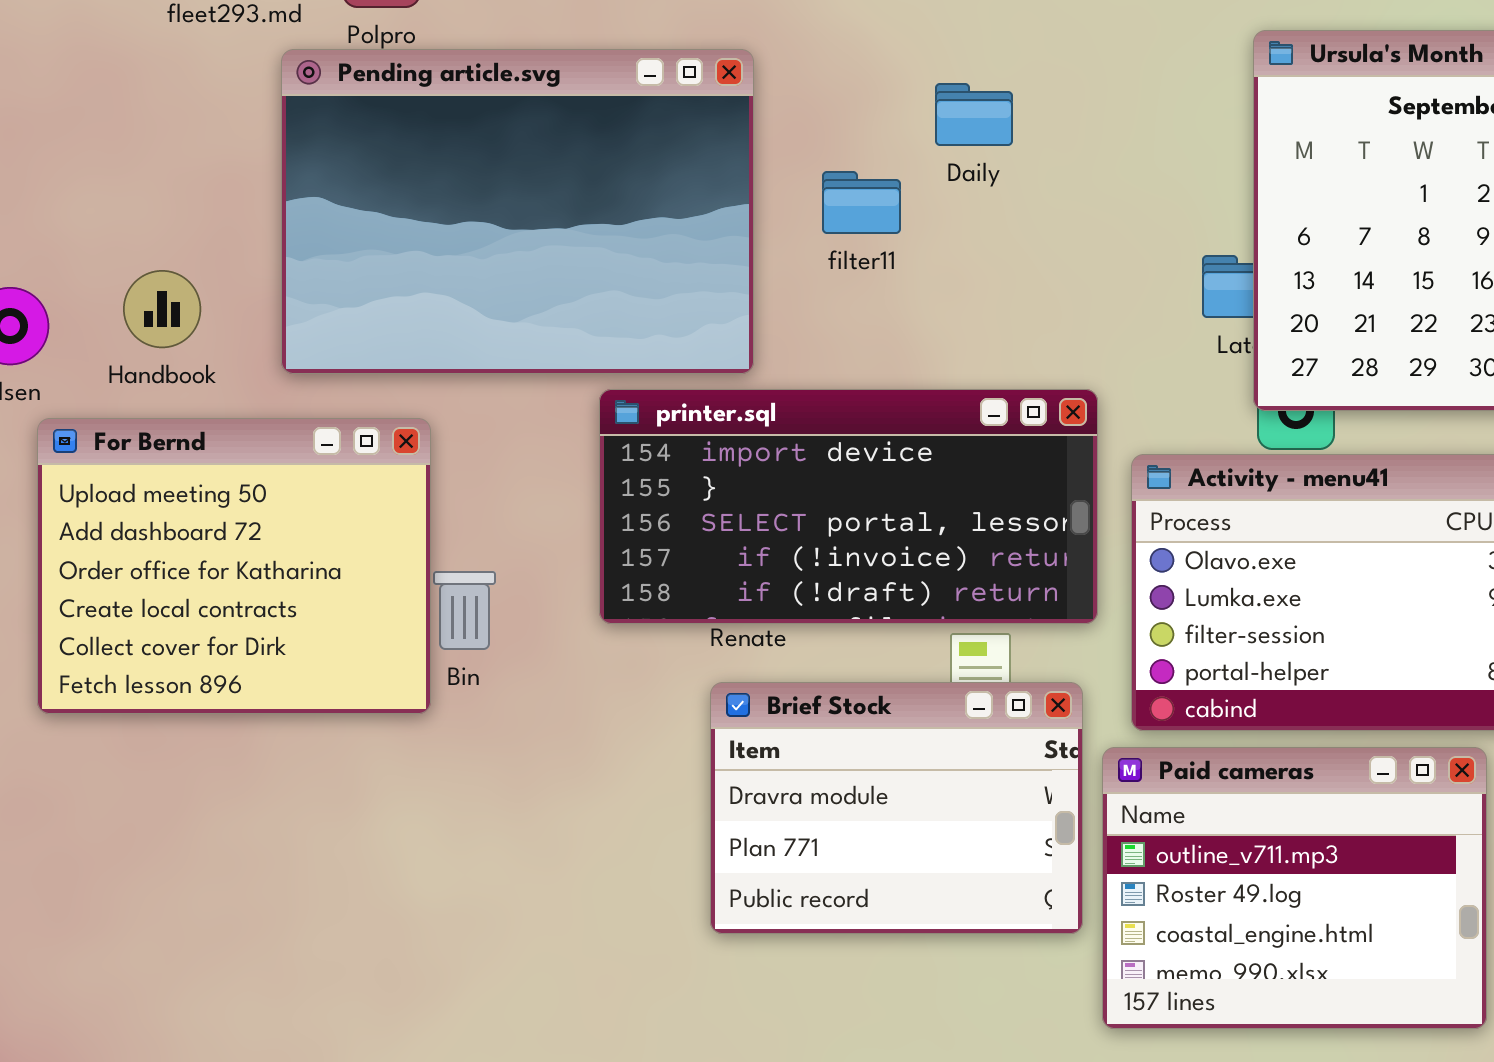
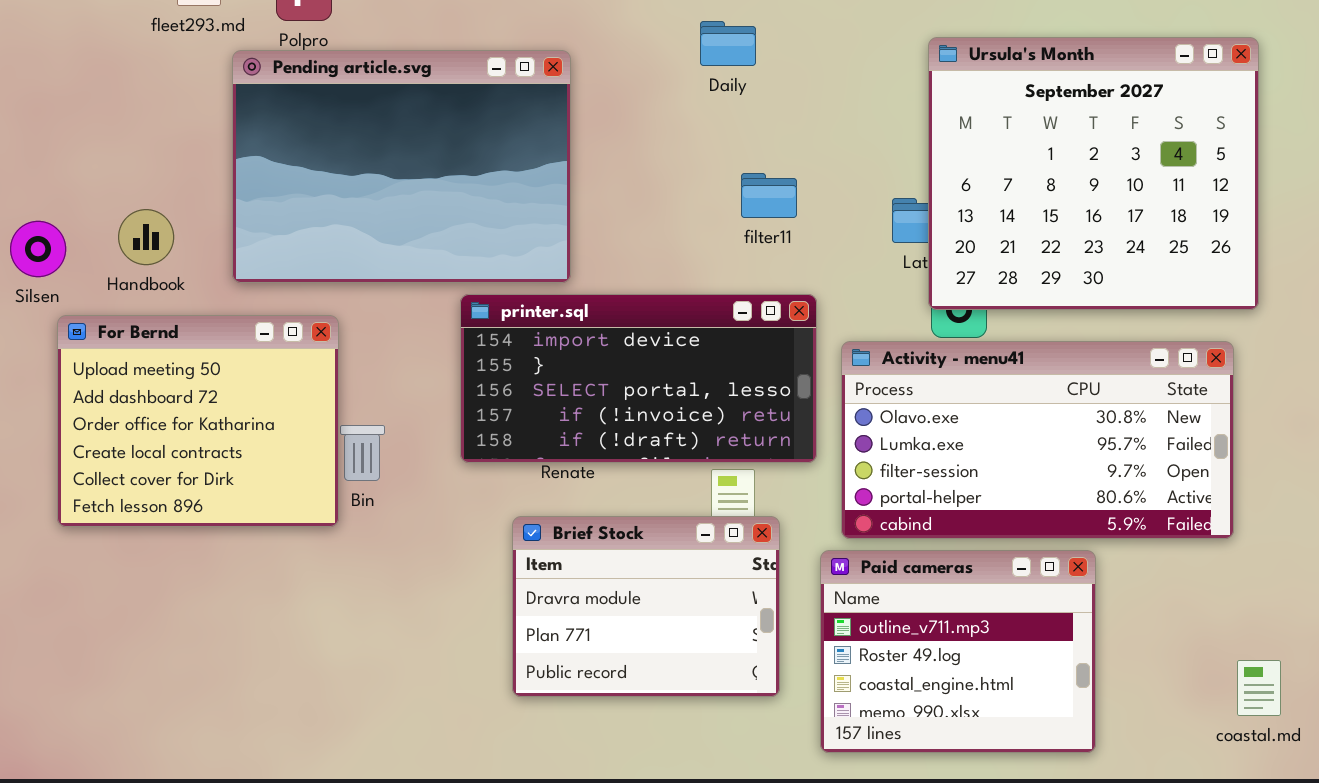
Daily: [935,83,1013,146] -> [700,21,756,66], moved
filter11: [822,171,901,234] -> [741,173,797,218], moved
Brief Stock: [710,682,1083,934] -> [512,516,780,697], moved

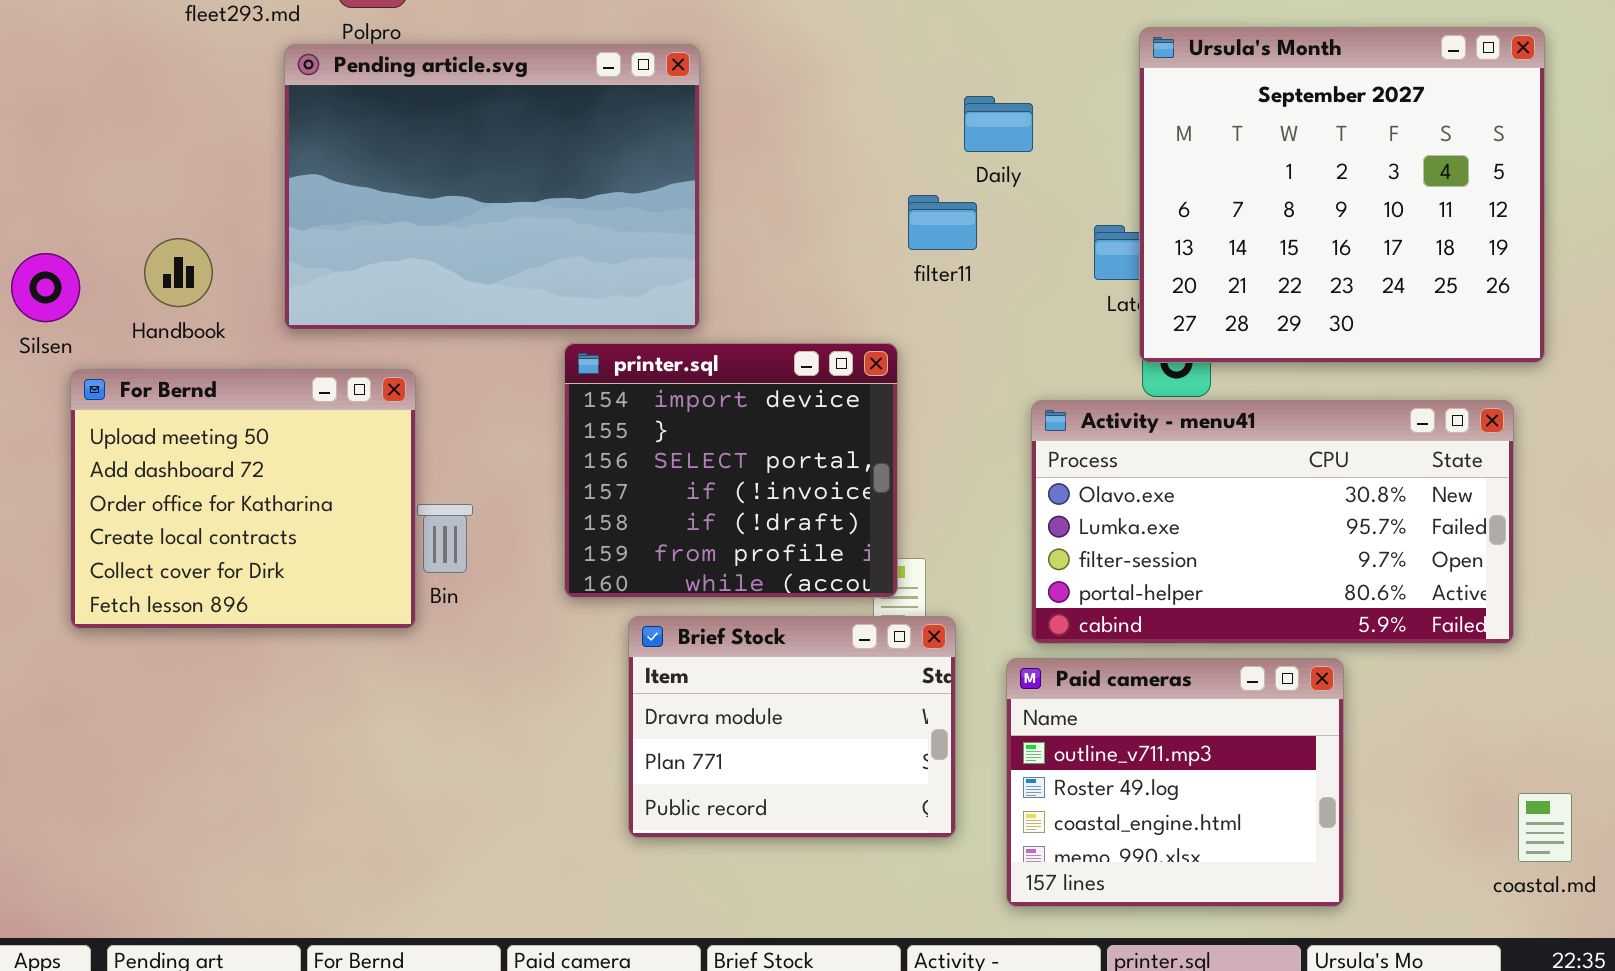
Daily: [700,21,756,66] -> [964,96,1033,152], moved
printer.sql: [460,294,817,463] -> [564,343,898,598], resized

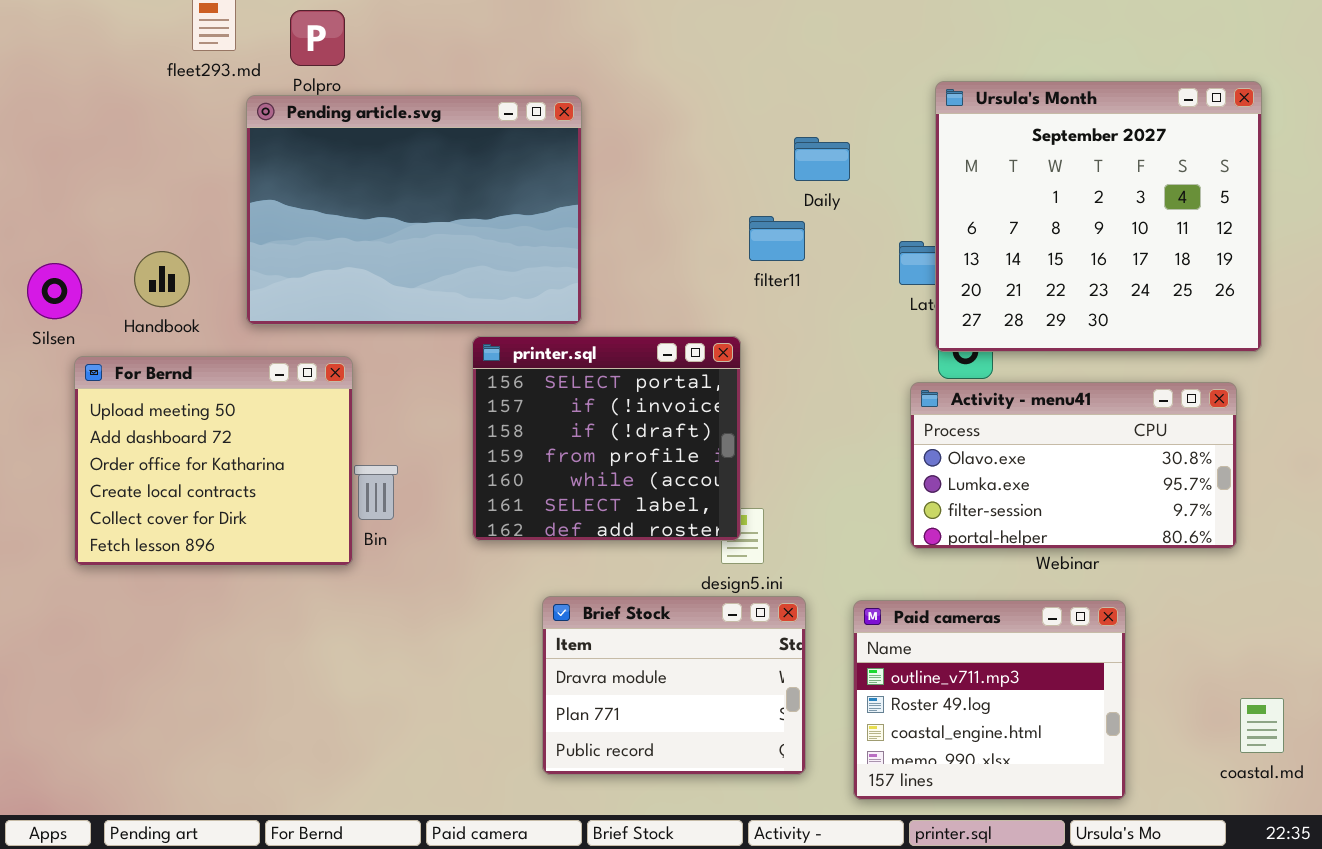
printer.sql: [564,343,898,598] -> [472,336,741,541], scrolled down 2 rows
Activity - menu41: [1031,400,1514,644] -> [910,382,1237,549], resized
Brief Stock: [628,616,956,838] -> [542,596,806,775], moved
Paid cameras: [1006,658,1344,907] -> [853,600,1126,800], moved

